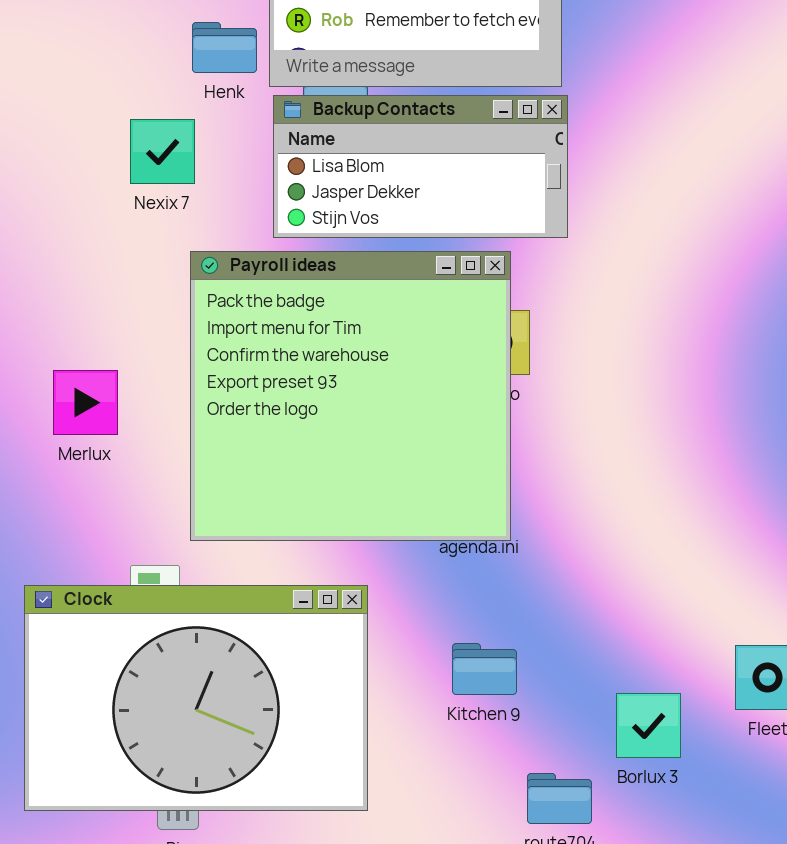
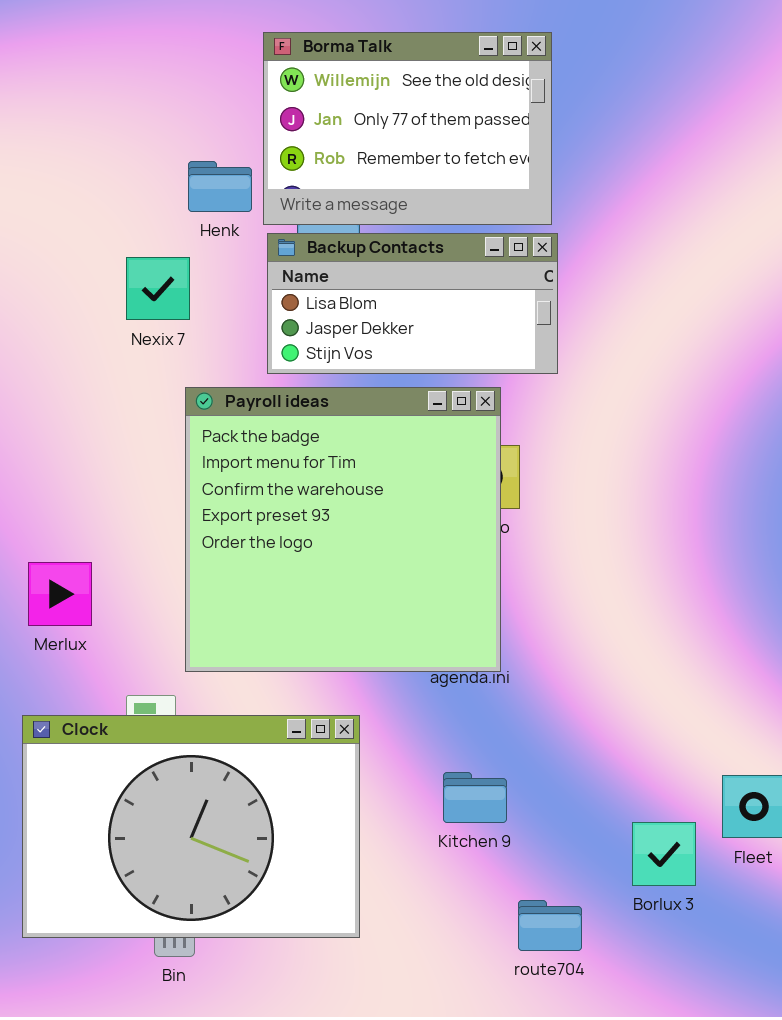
Merlux: [53,370,118,435] -> [28,562,92,626], moved
Borlux 3: [616,693,681,758] -> [632,822,696,886], moved

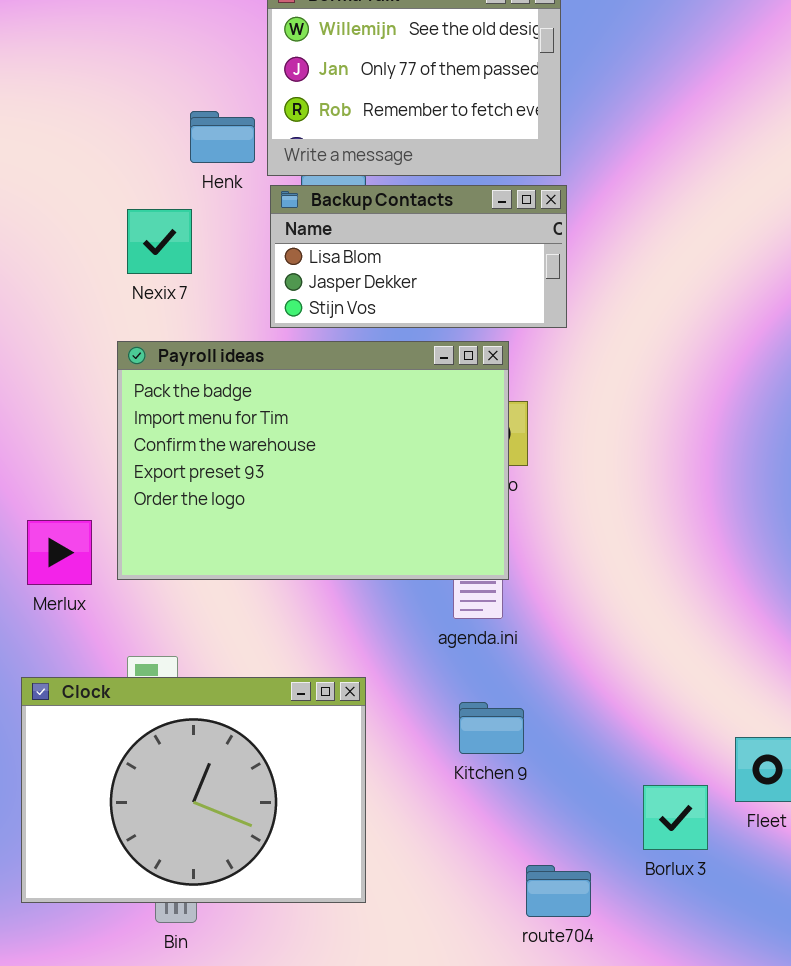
Payroll ideas: [185,387,501,672] -> [117,341,509,580], resized
Kitchen 9: [443,772,507,823] -> [459,702,524,754], moved

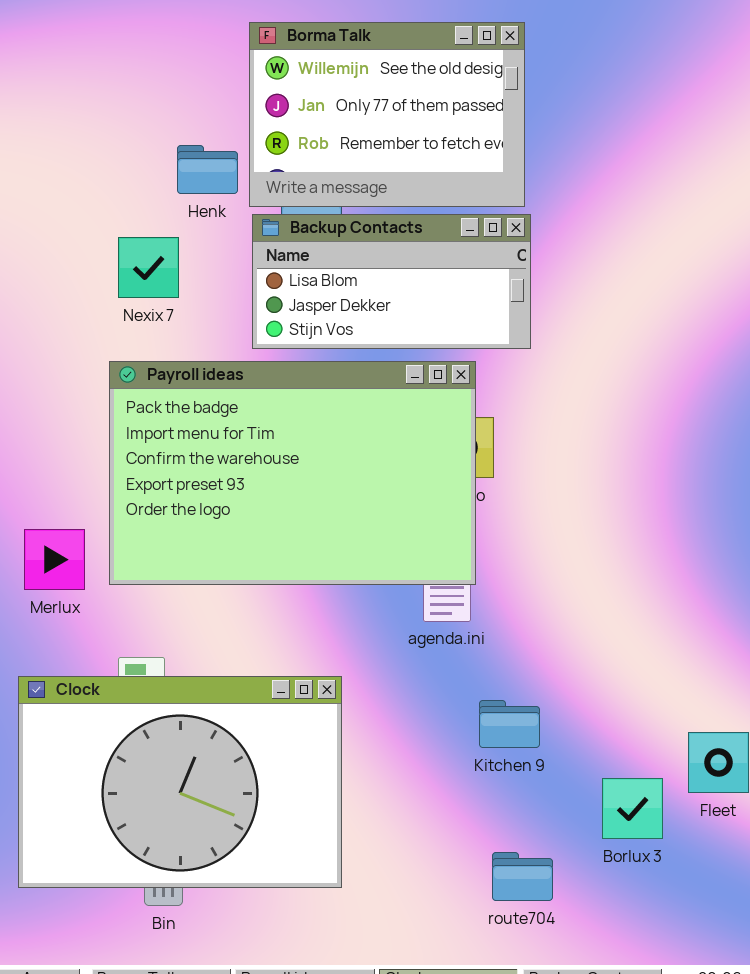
Kitchen 9: [459,702,524,754] -> [479,700,540,748], moved

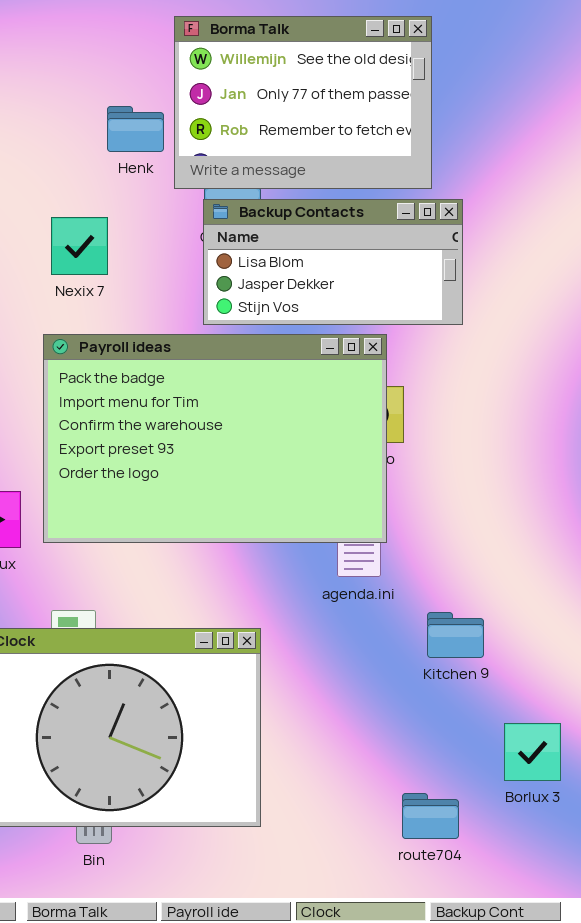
Henk: [177,145,238,194] -> [107,106,164,152], moved
Backup Contacts: [252,214,531,349] -> [203,199,463,325], moved
Kitchen 9: [479,700,540,748] -> [427,612,484,658], moved

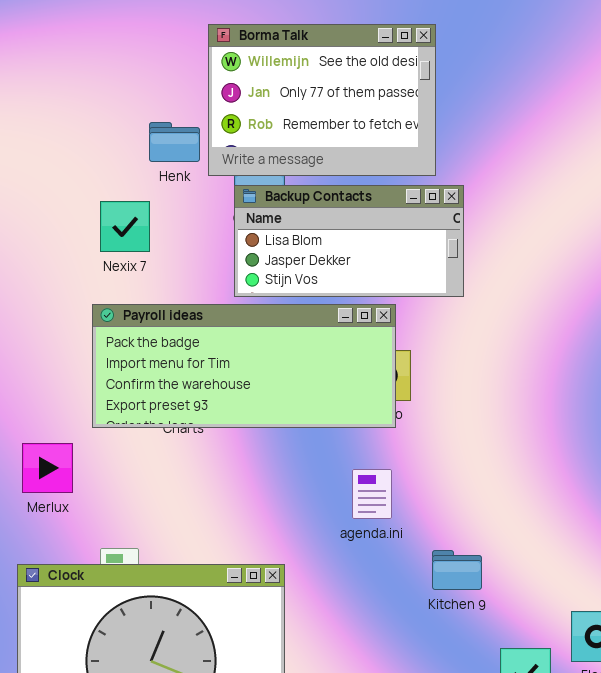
Henk: [107,106,164,152] -> [149,122,200,162], moved
Payroll ideas: [43,334,387,543] -> [92,304,396,428], resized

